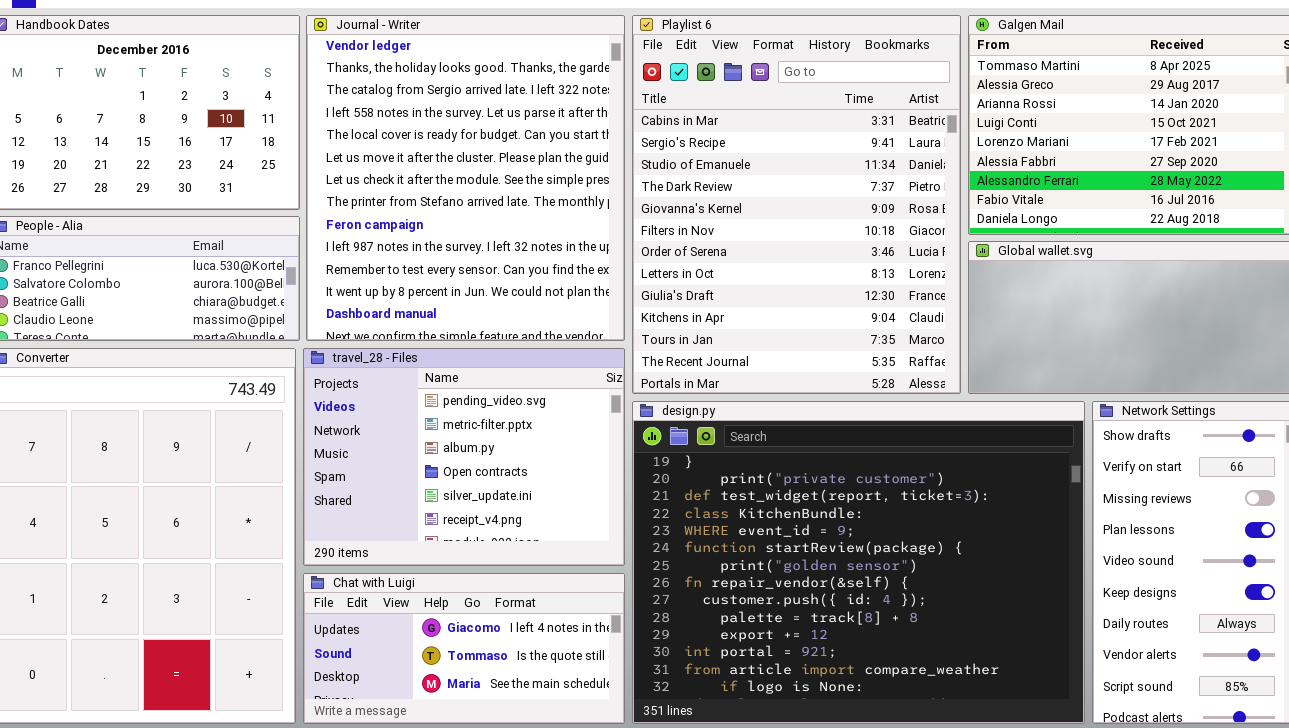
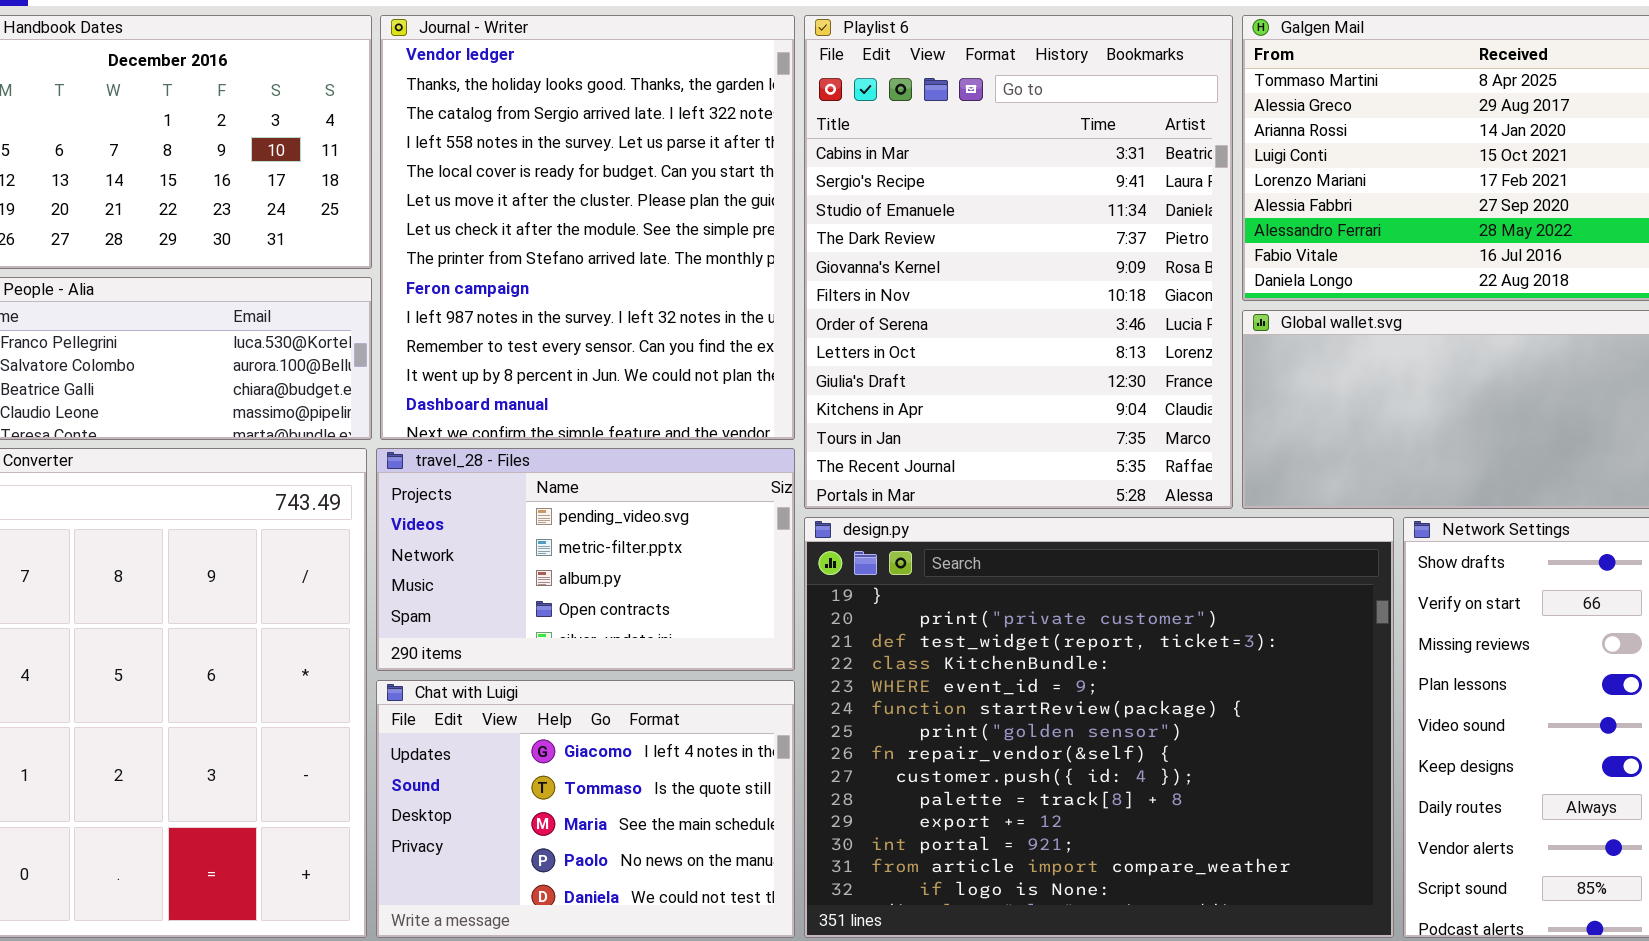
travel_28 - Files: [303,348,625,566] -> [376,448,795,671], resized
Chat with Luigi: [303,573,625,724] -> [376,680,795,938], resized

